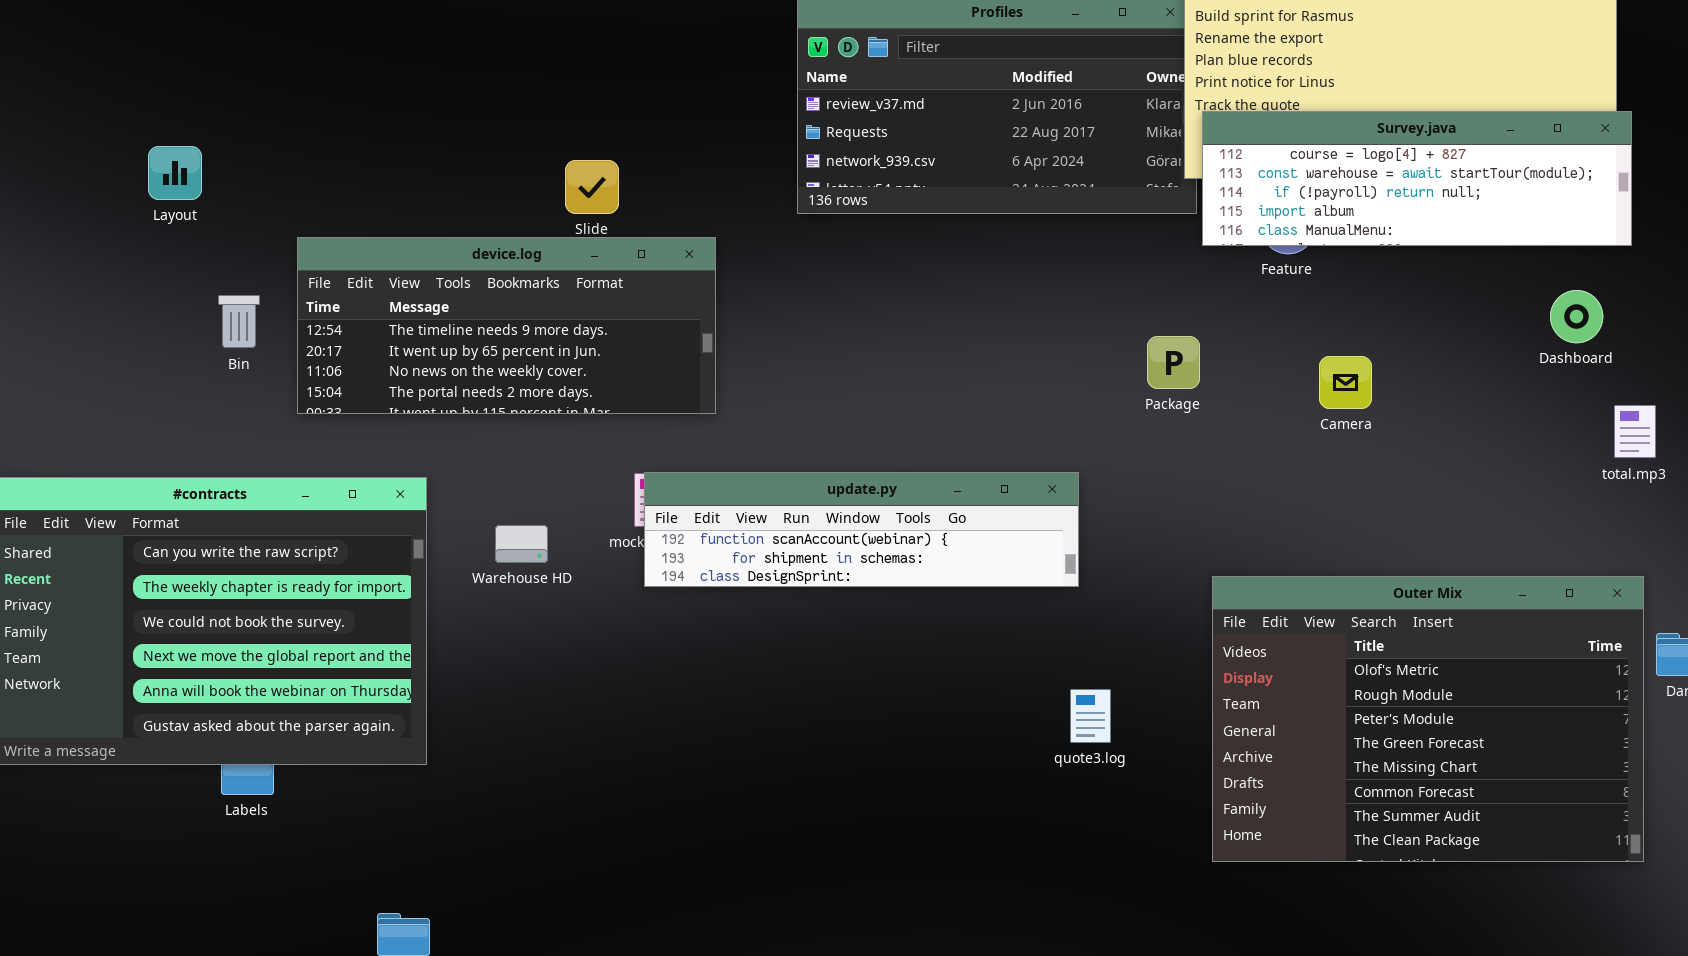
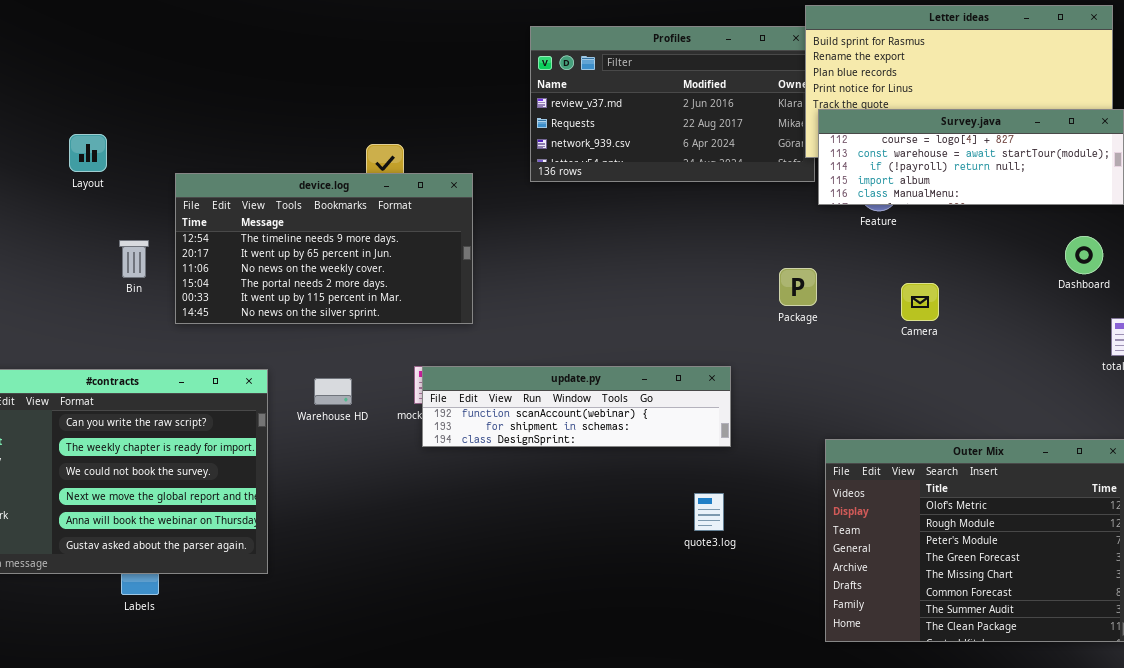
device.log: [297,237,716,414] -> [175,173,473,324], resized
Warehouse HD: [495,525,548,563] -> [314,378,352,405], moved
quote3.log: [1070,689,1111,743] -> [694,493,724,531], moved

